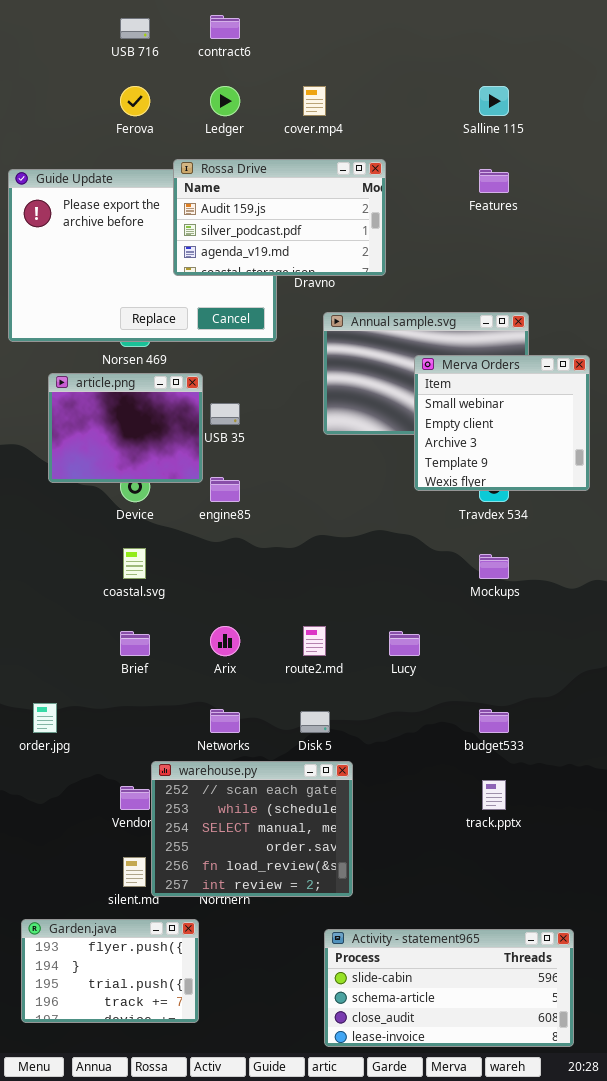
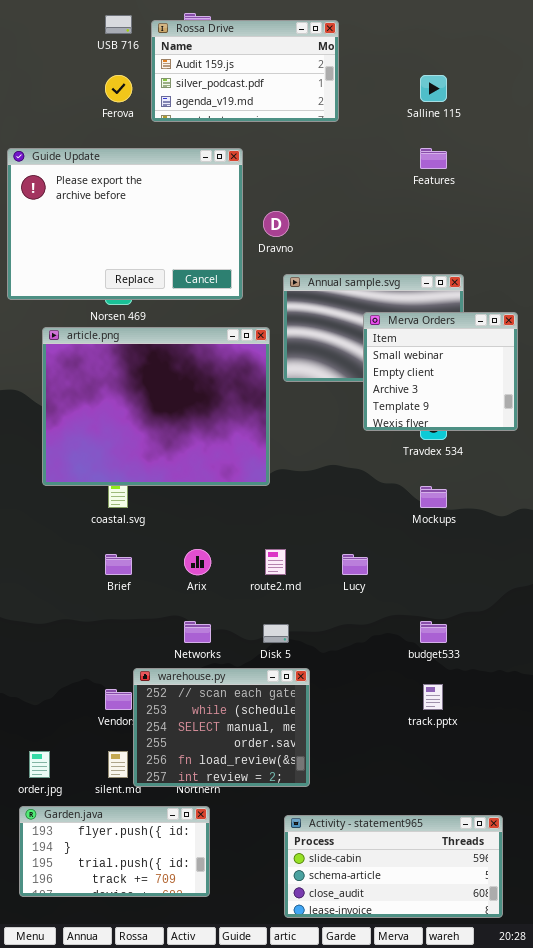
Rossa Drive: [173,159,386,276] -> [151,20,339,122], moved
article.png: [48,373,203,483] -> [42,327,270,486], resized
order.jpg: [33,703,57,733] -> [29,751,50,778], moved
Garden.java: [21,919,199,1023] -> [19,806,210,897], resized

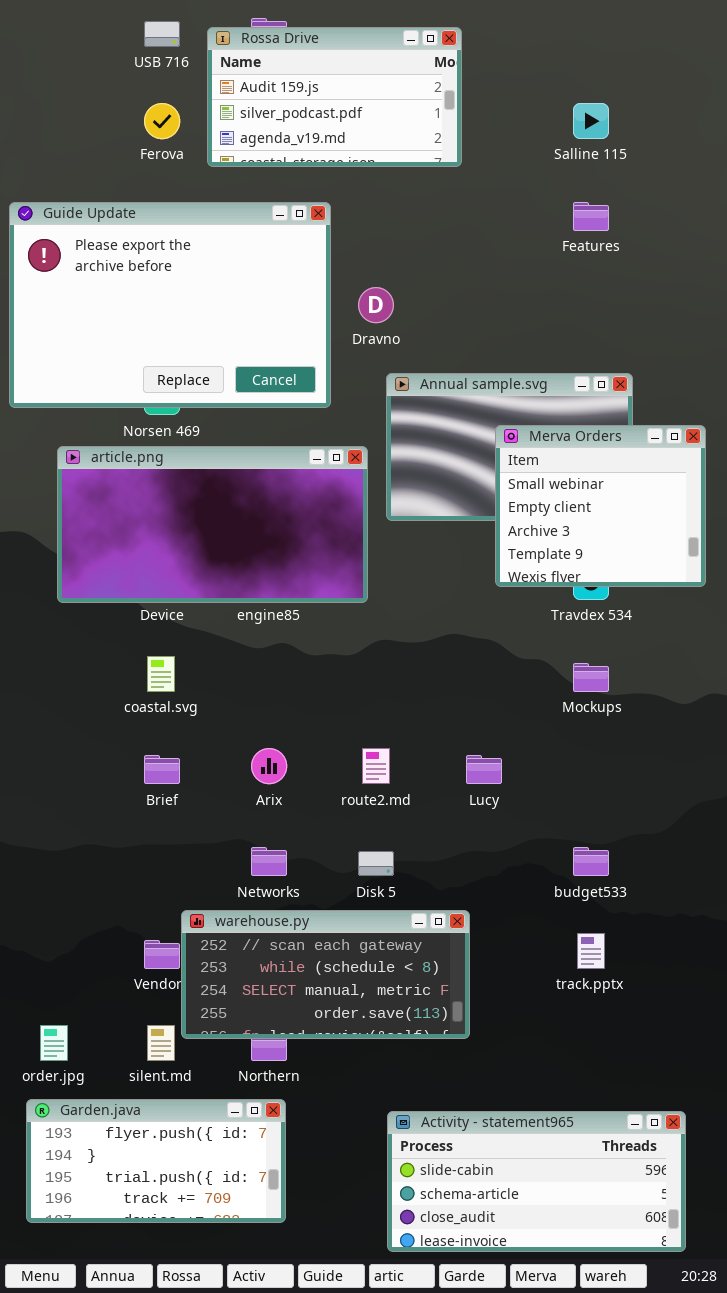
article.png: [42,327,270,486] -> [57,446,368,603], resized
warehouse.py: [133,668,310,787] -> [181,910,470,1039], resized

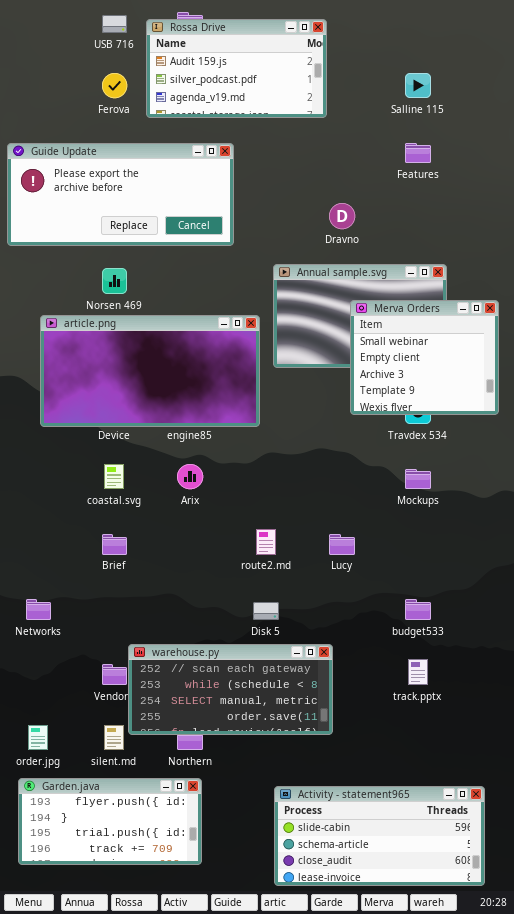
Guide Update: [9,202,331,408] -> [7,143,234,246], resized
Dravno: [358,287,394,323] -> [329,203,355,229], moved
Arix: [251,748,287,784] -> [177,464,203,489], moved
Networks: [251,847,287,876] -> [26,599,51,620], moved

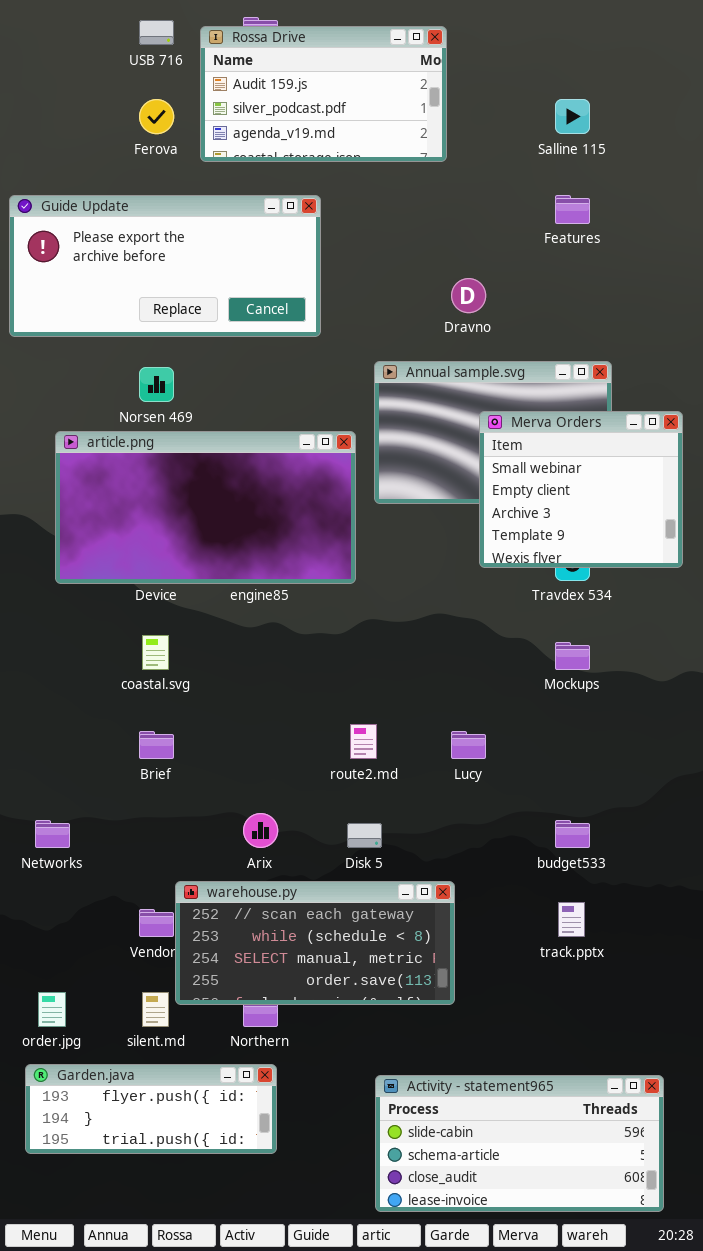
Arix: [177,464,203,489] -> [243,813,278,848], moved
Garden.java: [18,778,202,865] -> [25,1064,277,1154], resized

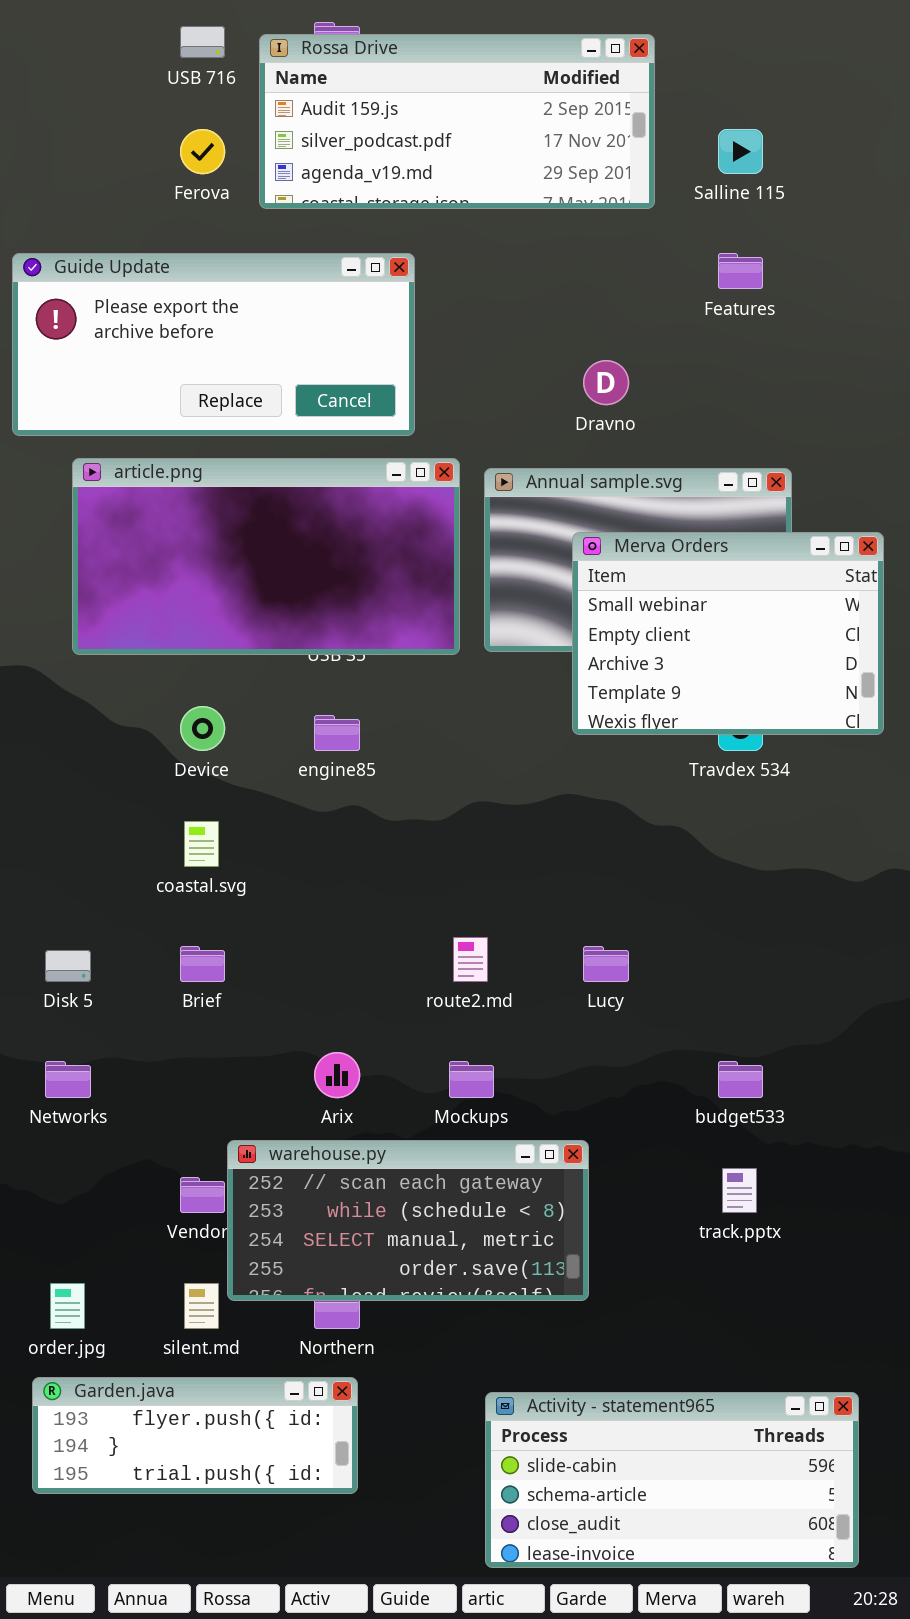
Rossa Drive: [200,26,447,162] -> [259,34,655,209], resized
Merva Orders: [479,411,683,568] -> [572,532,884,735], resized
article.png: [55,431,356,584] -> [72,458,460,655], moved
Mockups: [555,642,590,670] -> [449,1061,494,1098], moved
Disk 5: [347,823,382,848] -> [45,950,91,982], moved

